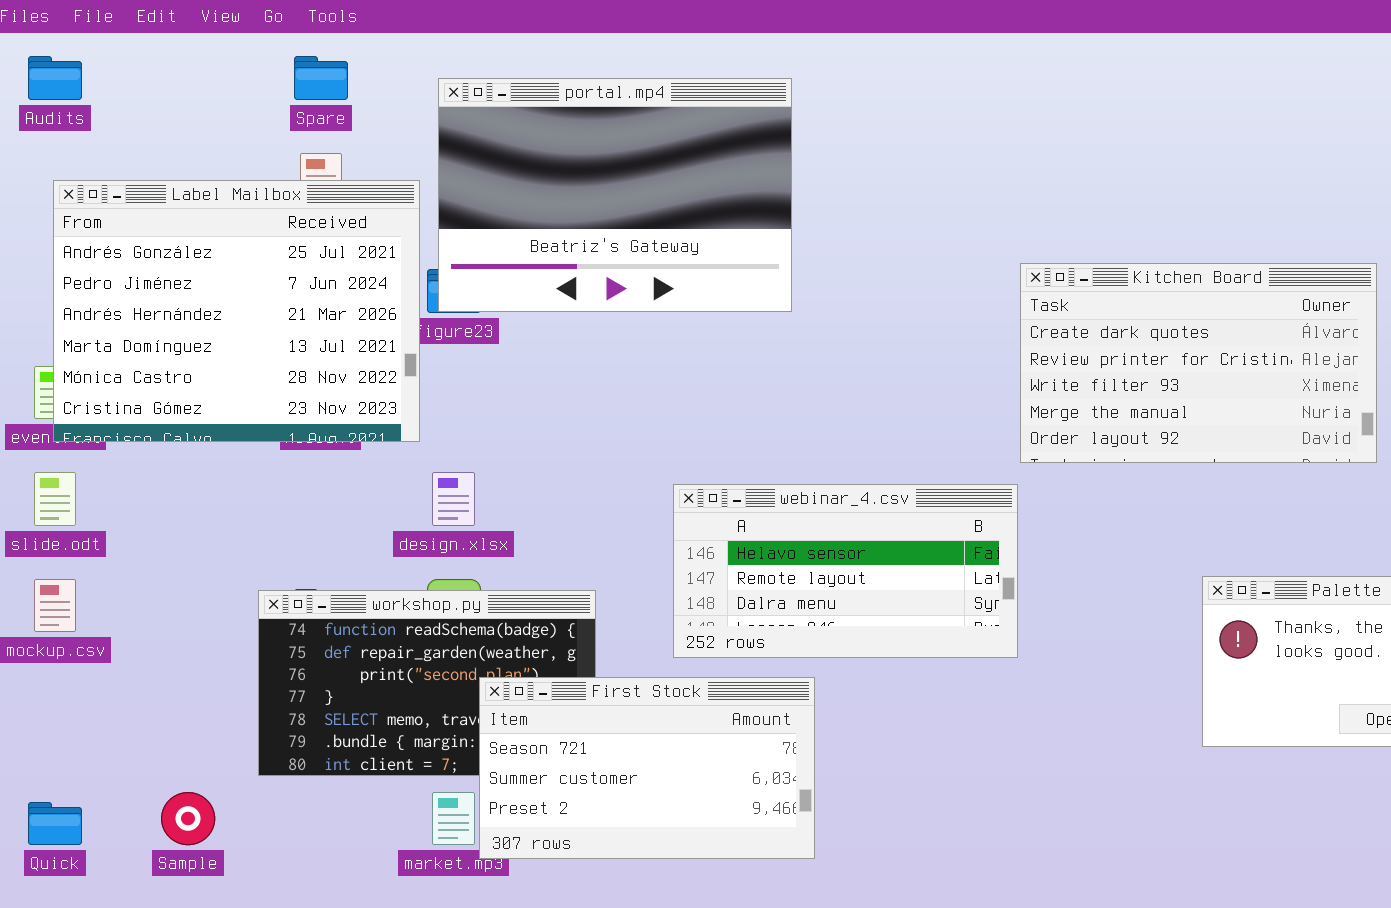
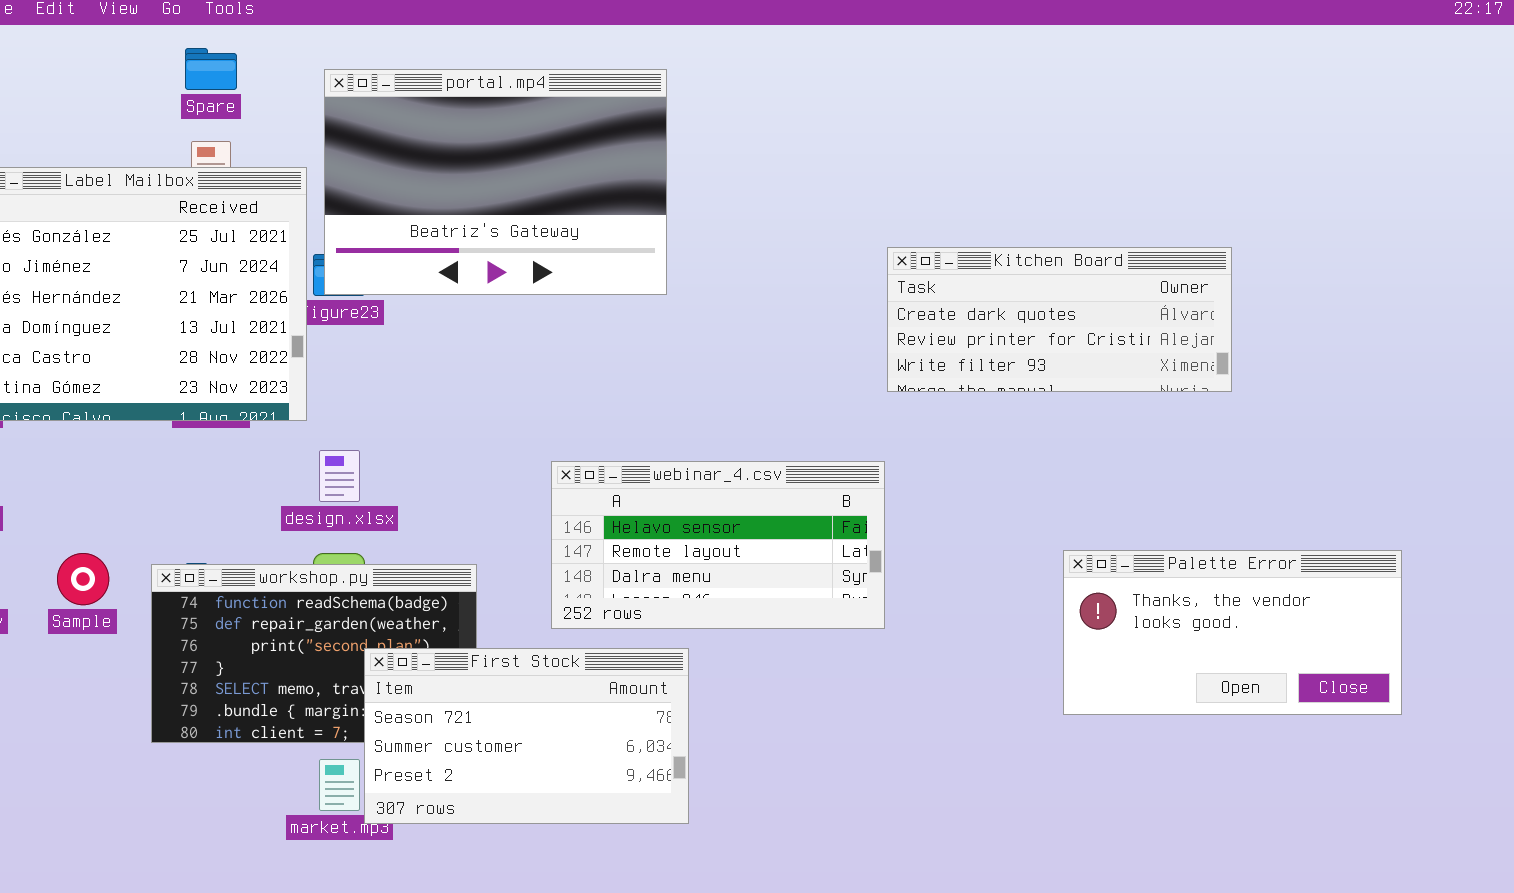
Kitchen Board: [1020,263,1377,463] -> [887,247,1232,392], resized
Sample: [161,792,215,845] -> [57,553,109,605], moved

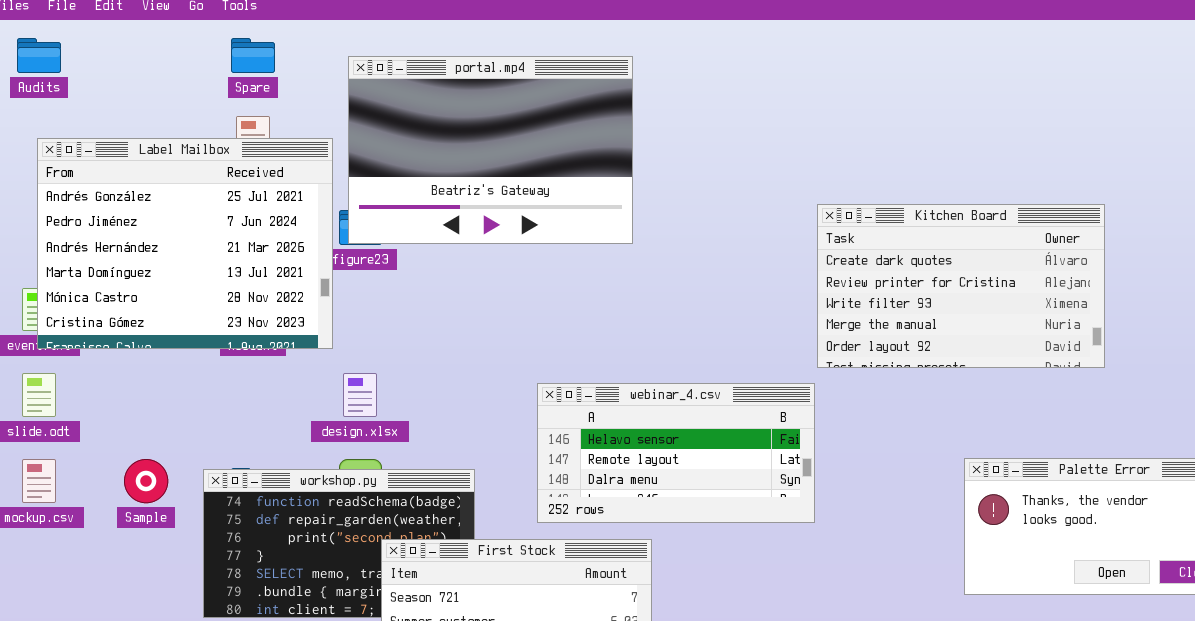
Kitchen Board: [887,247,1232,392] -> [817,204,1105,368], resized

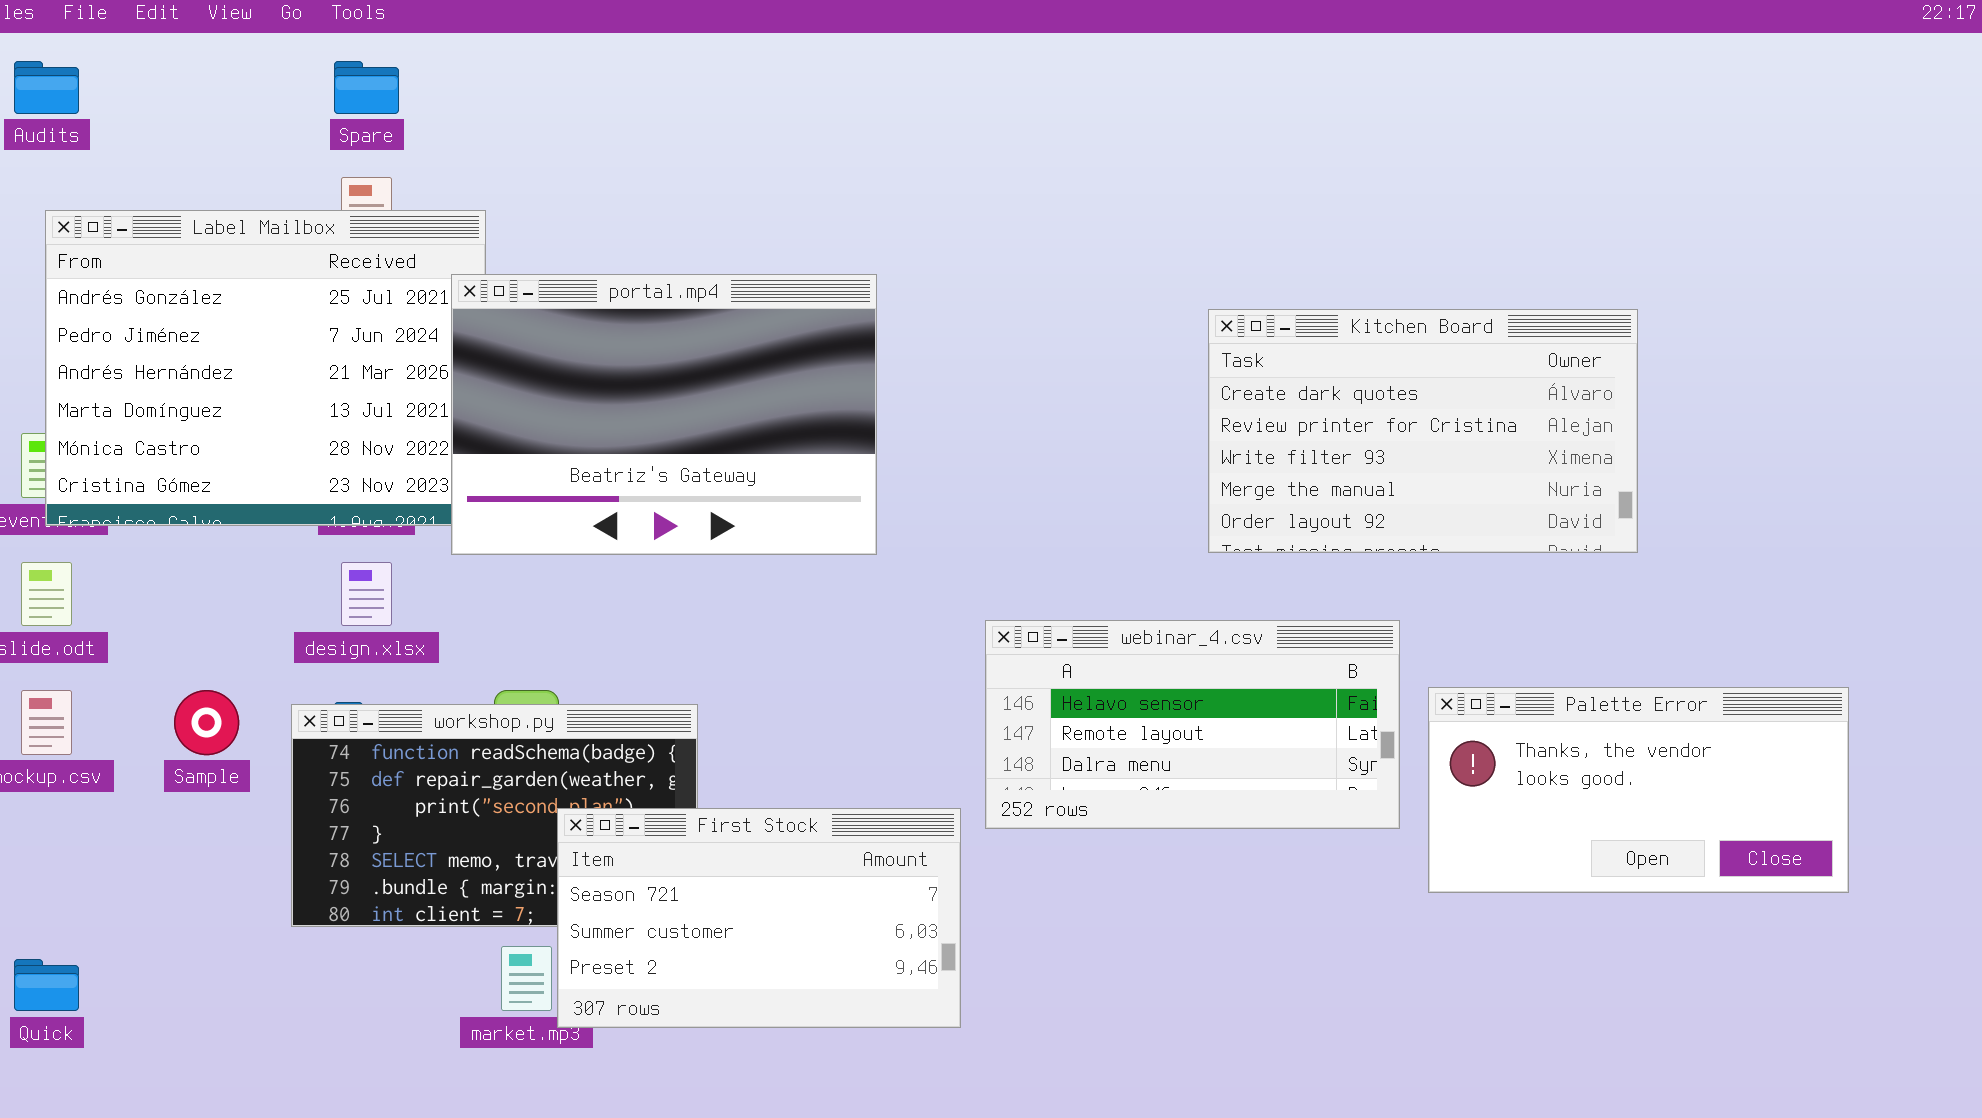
portal.mp4: [348,56,633,244] -> [451,274,877,555], moved
design.xlsx: [343,373,377,417] -> [341,562,392,626], moved
webinar_4.csv: [537,383,815,523] -> [985,620,1400,829], moved

